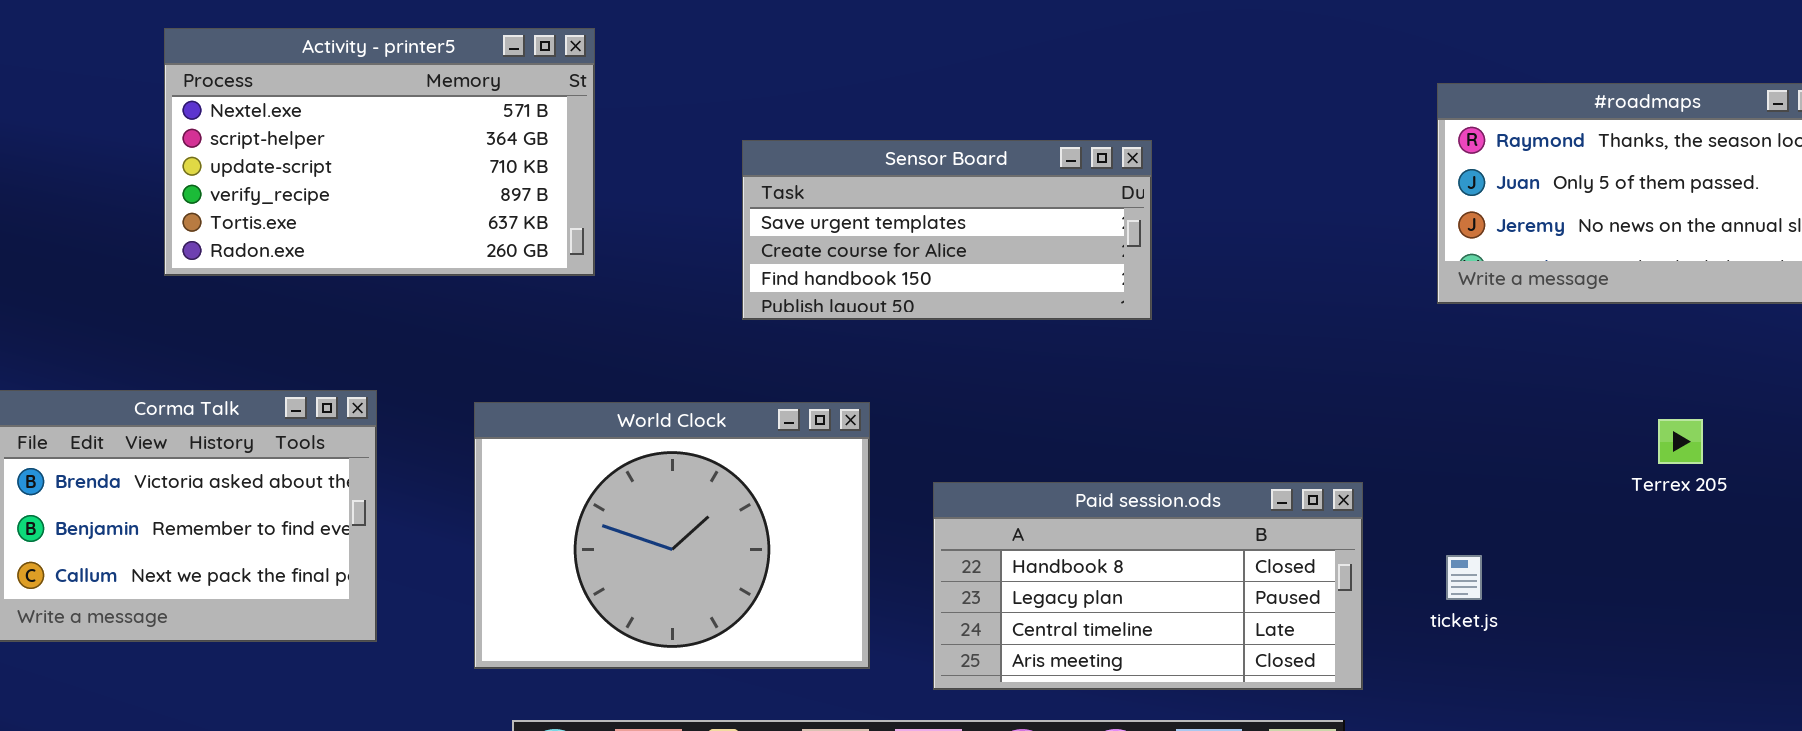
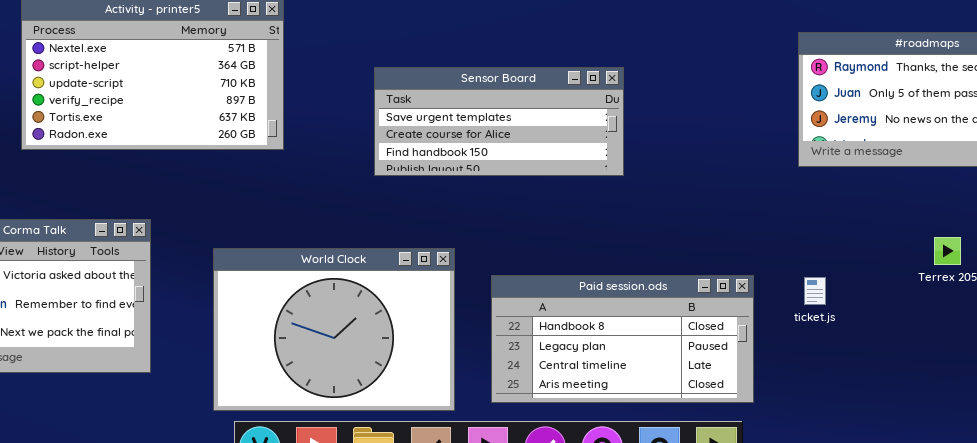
World Clock: [474,402,870,669] -> [213,248,455,411], moved
ticket.js: [1446,555,1482,600] -> [804,277,826,305], moved

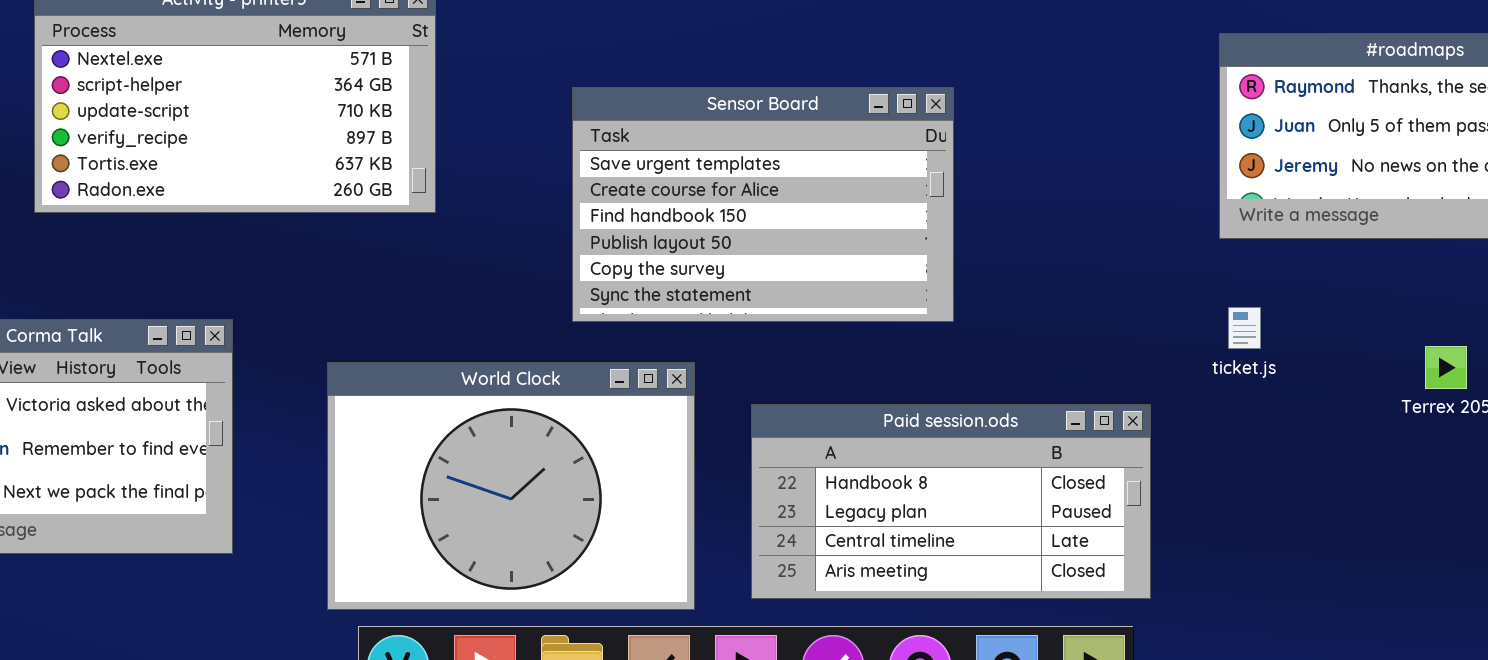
Sensor Board: [374,67,624,176] -> [572,87,954,322], resized
ticket.js: [804,277,826,305] -> [1228,307,1261,349], moved

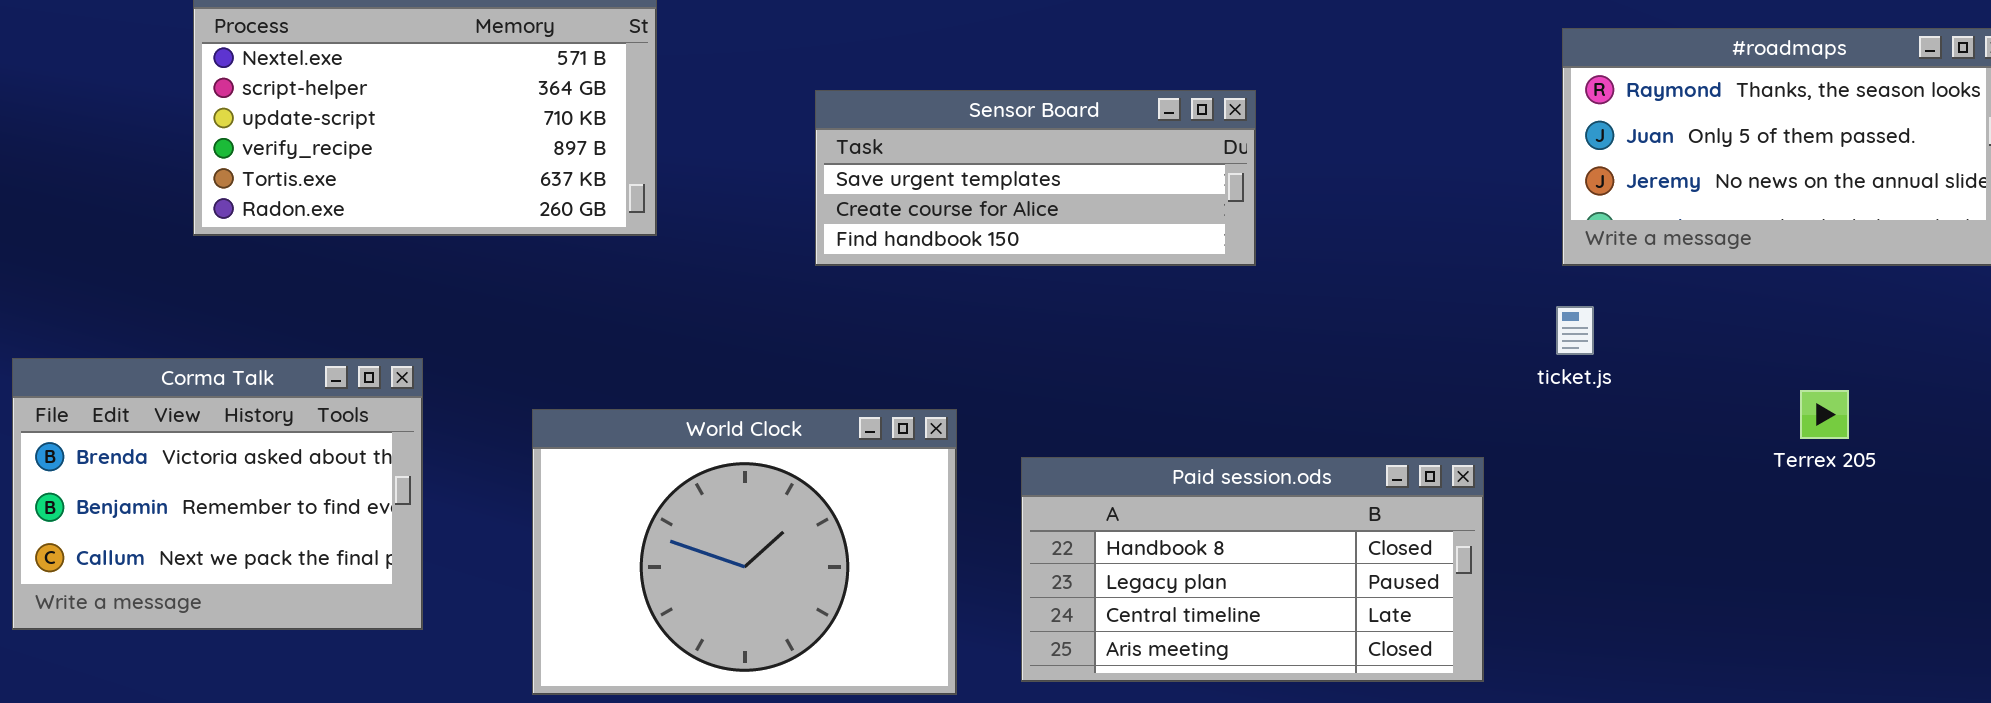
Sensor Board: [572,87,954,322] -> [815,90,1256,266], resized
ticket.js: [1228,307,1261,349] -> [1556,306,1594,355], moved

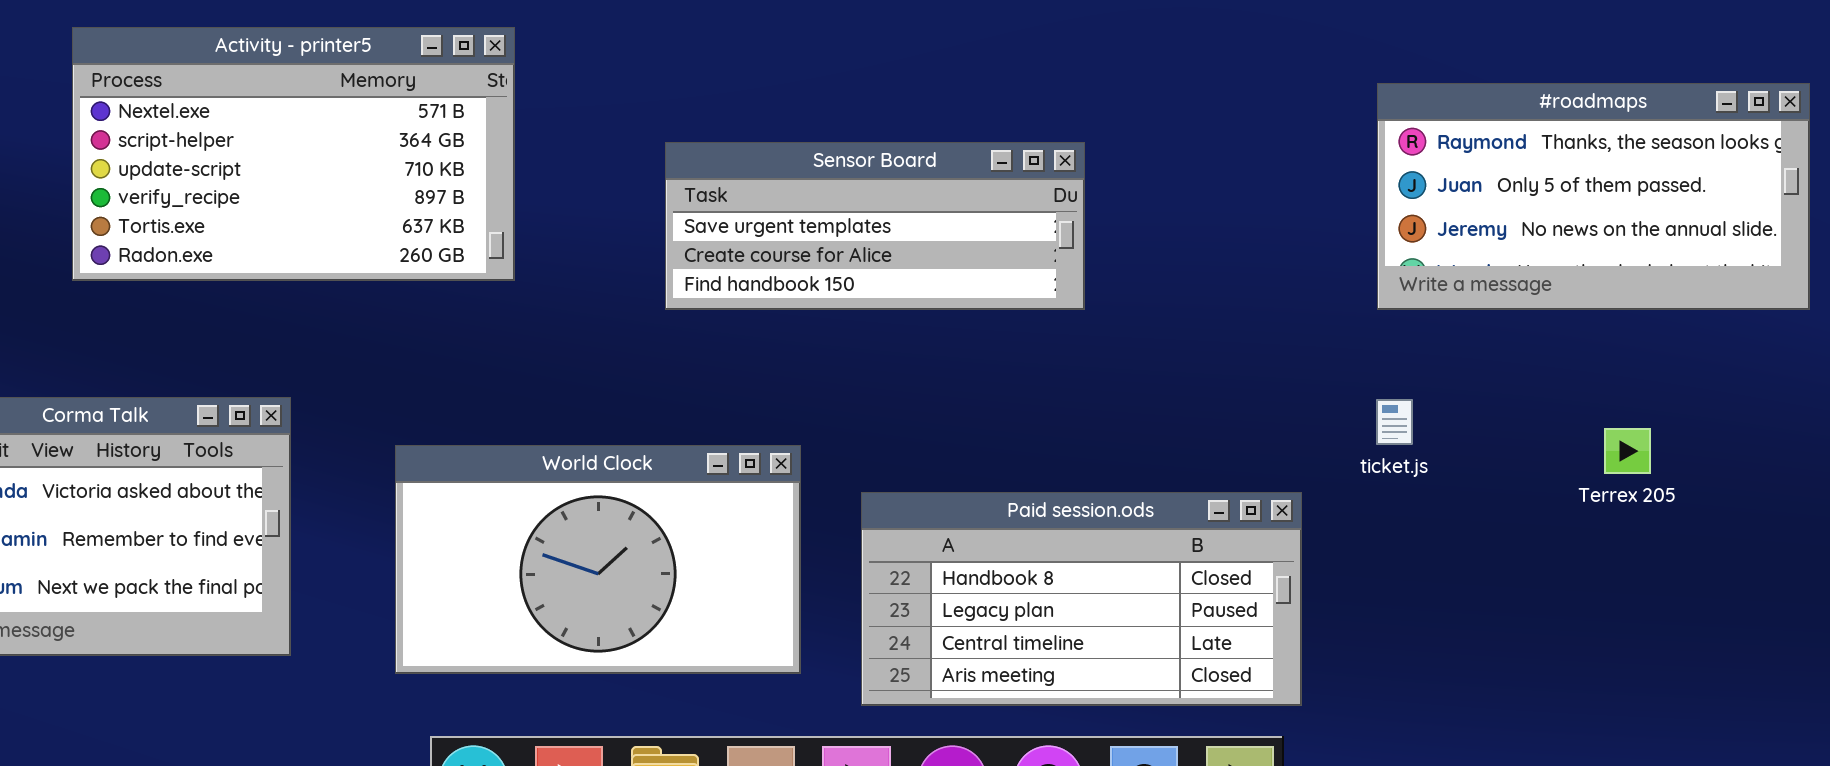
ticket.js: [1556,306,1594,355] -> [1376,399,1413,445], moved
World Clock: [532,409,957,695] -> [395,445,801,674], resized

